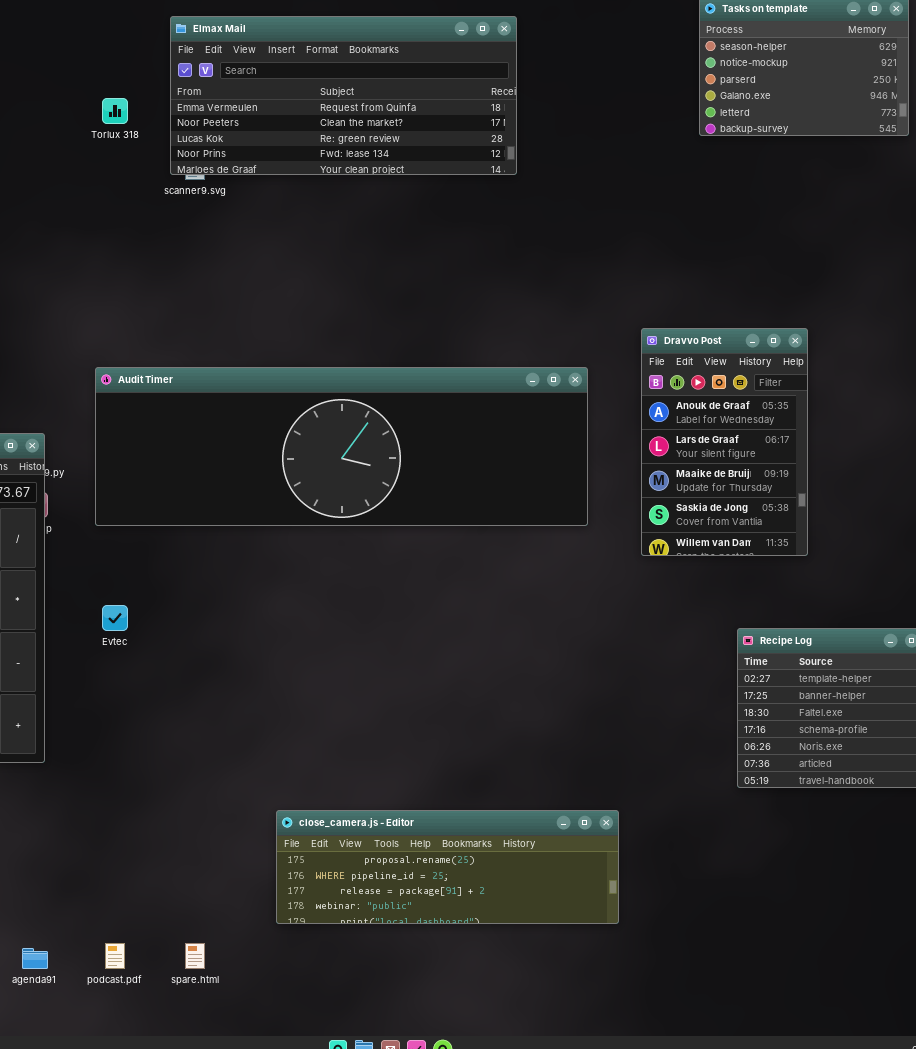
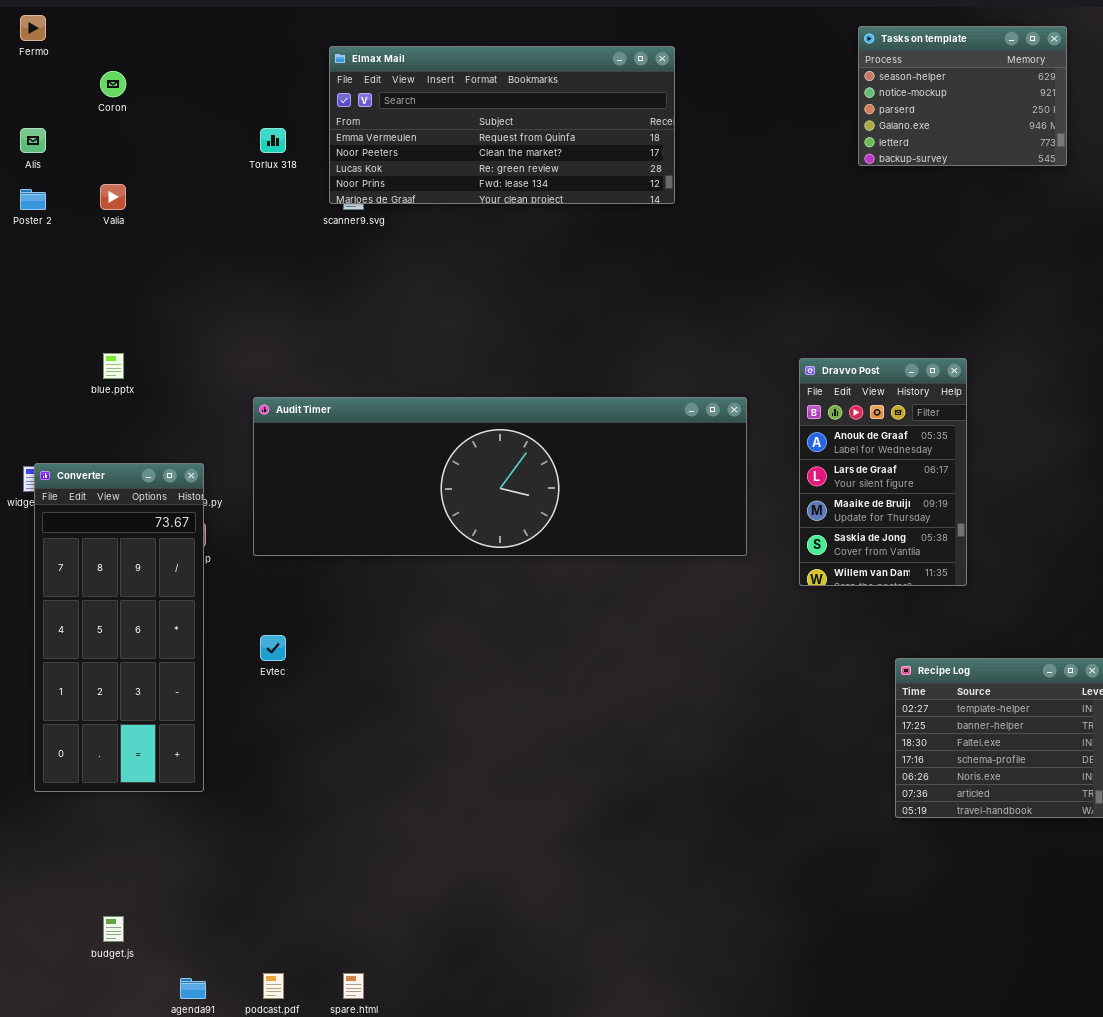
close_camera.js - Editor: [276,810,619,924] -> none, closed

